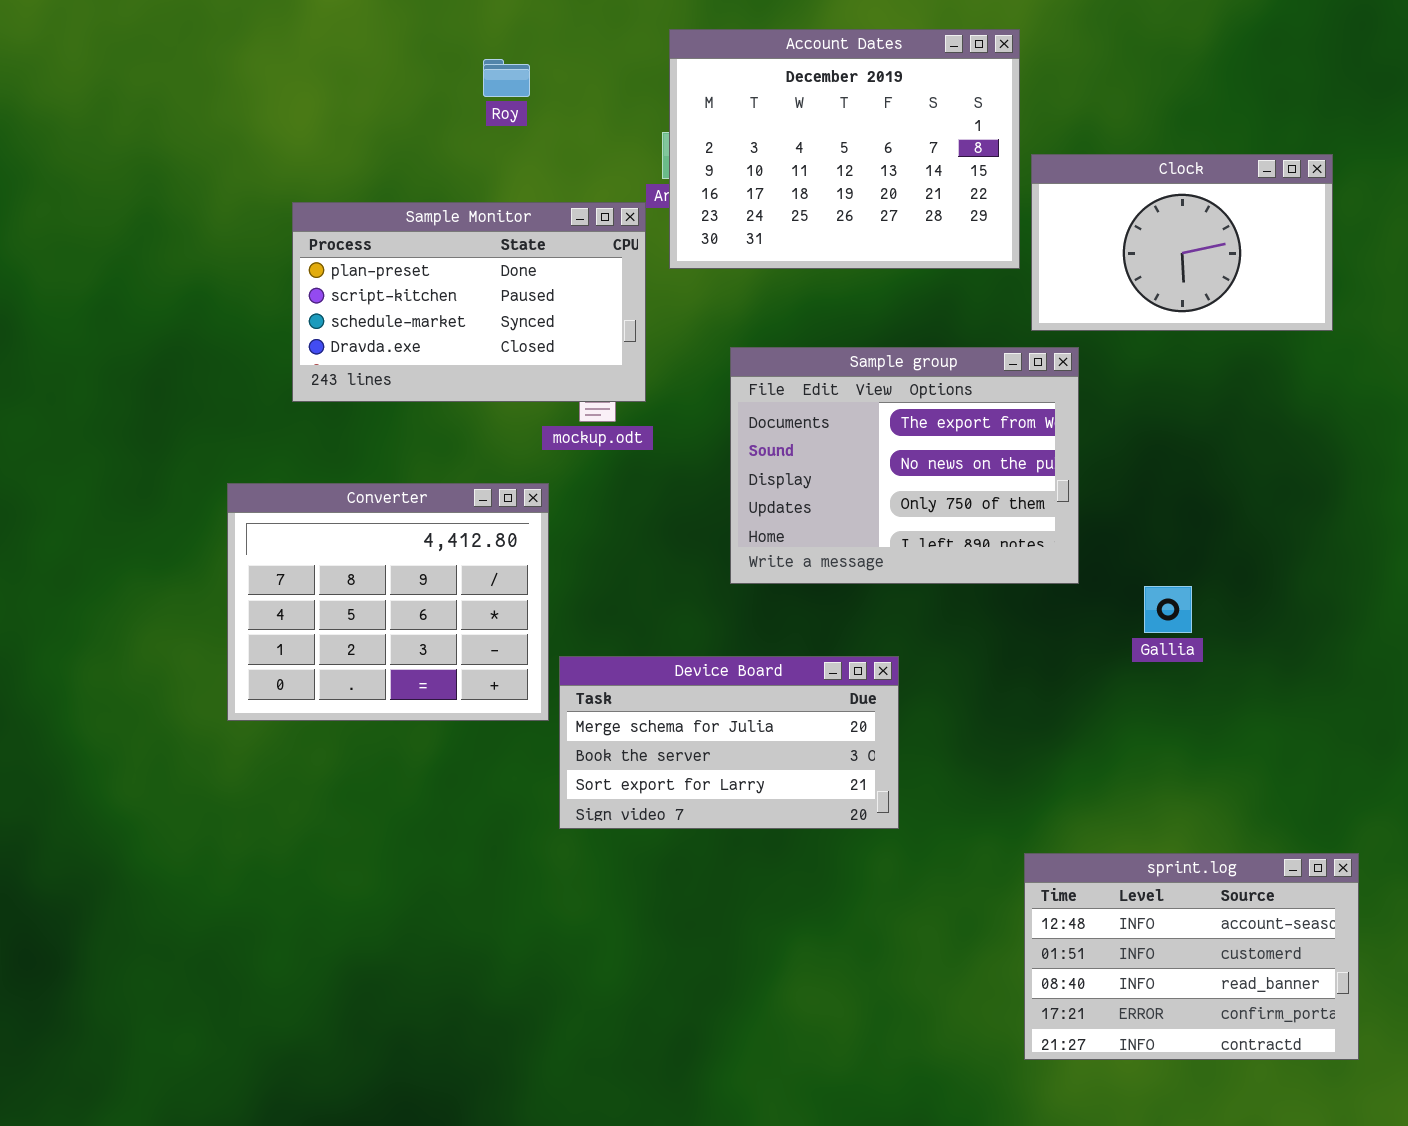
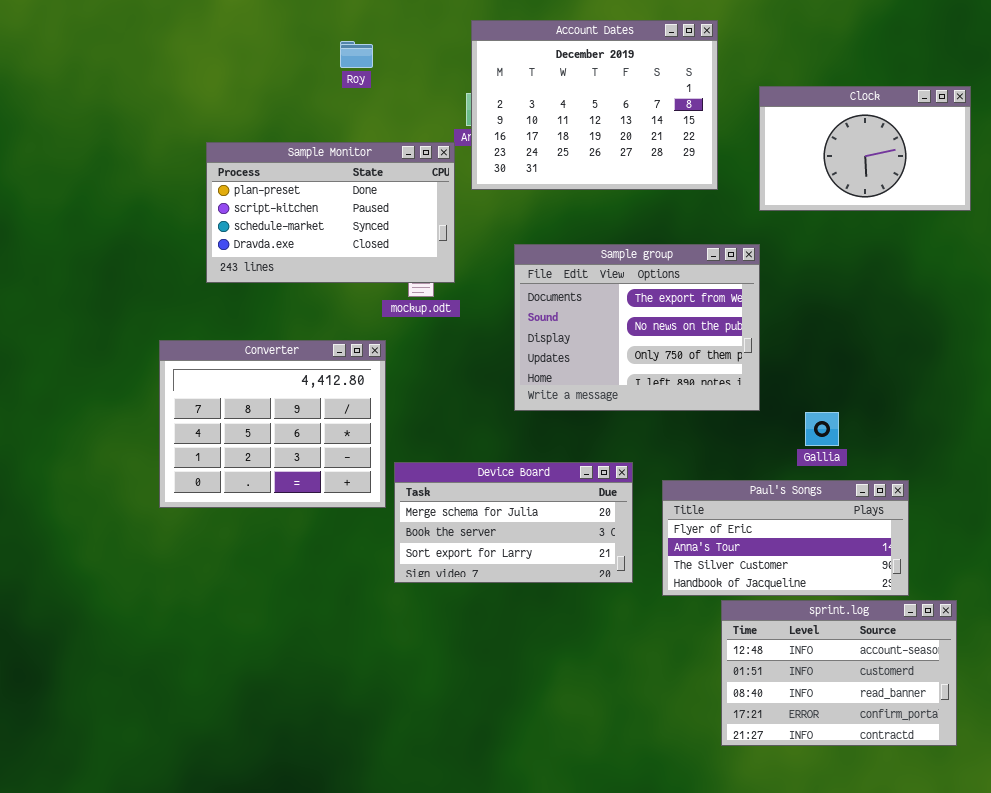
Clock: [1031,154,1333,331] -> [759,86,971,211], moved
Paul's Songs: none -> [662,480,909,596], opened

